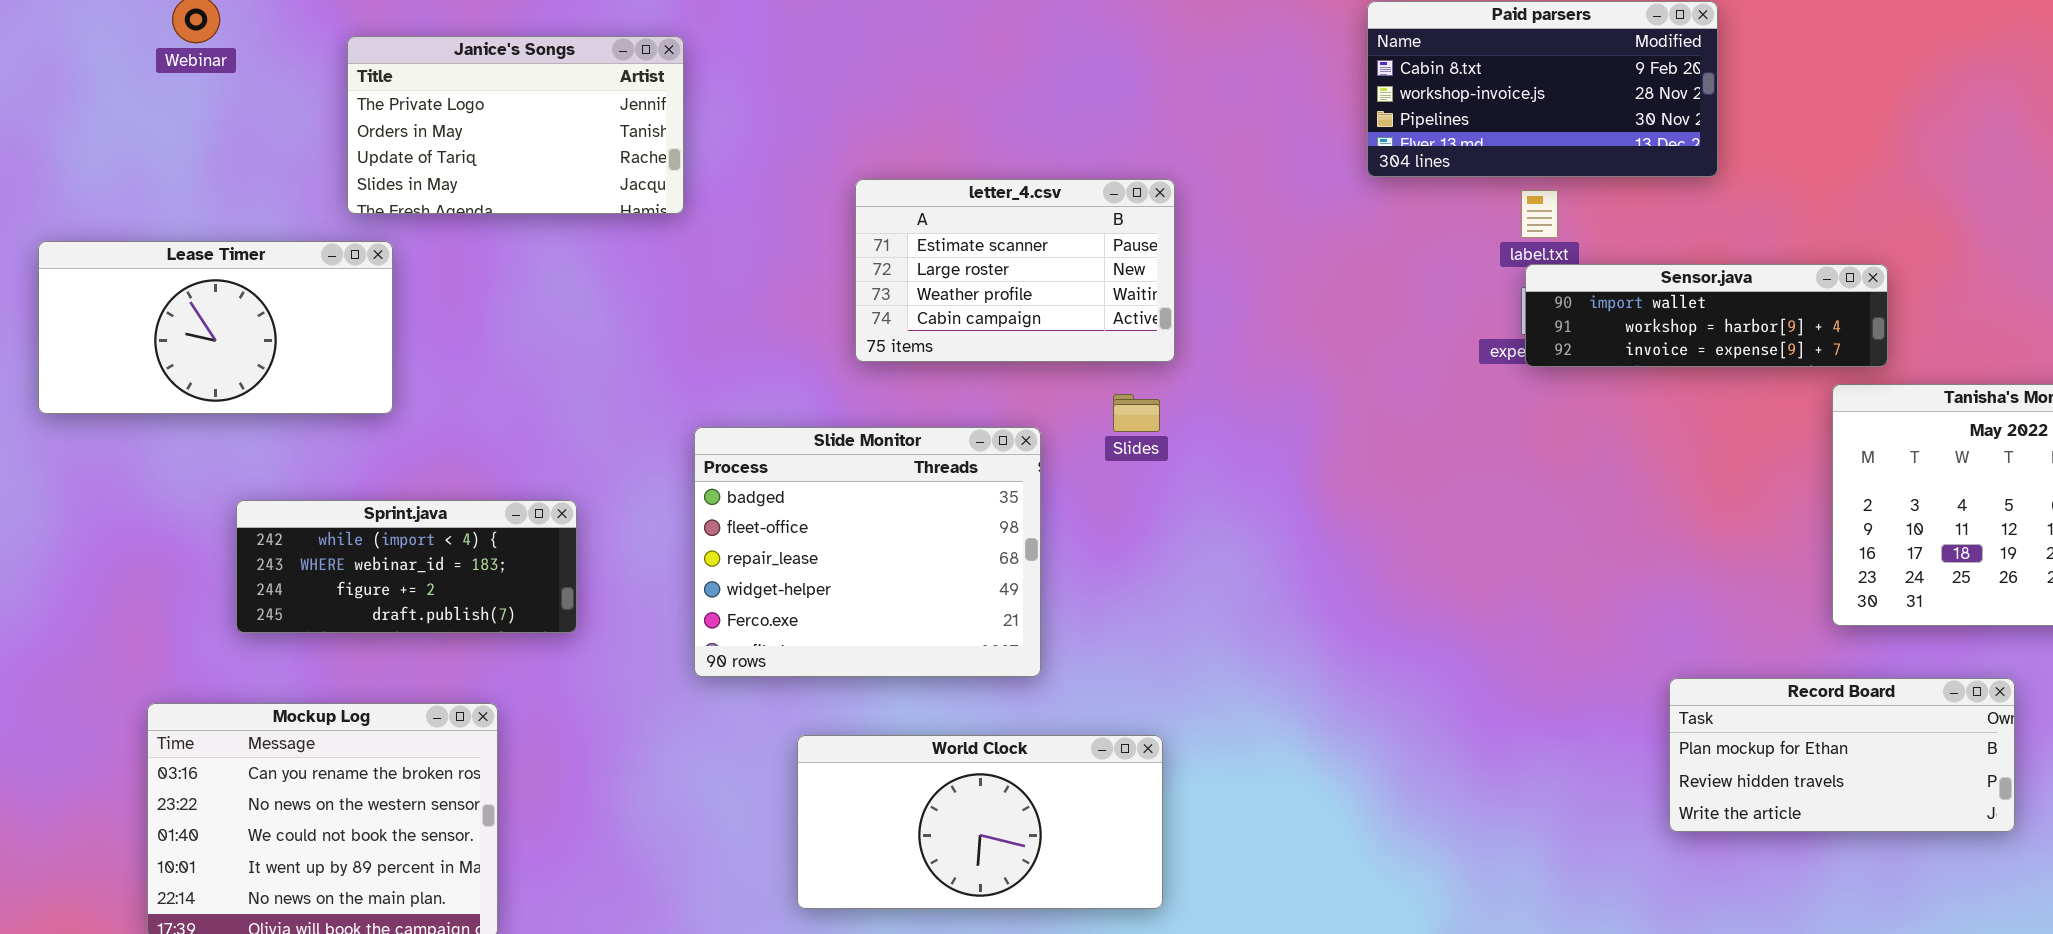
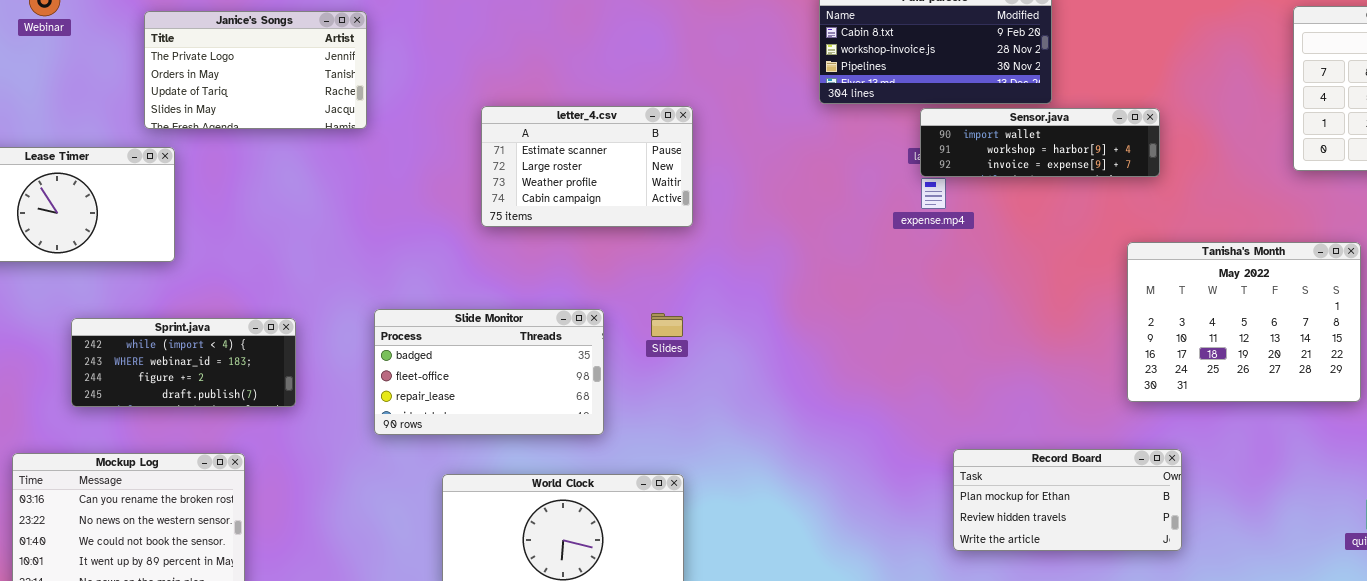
Sensor.java: [1525,264,1888,367] -> [920,108,1160,177], moved
Slides: [1113,394,1160,432] -> [651,313,683,337], moved
Slide Monitor: [694,427,1041,677] -> [374,309,604,435], resized
Record Board: [1669,678,2015,832] -> [953,449,1182,551], moved

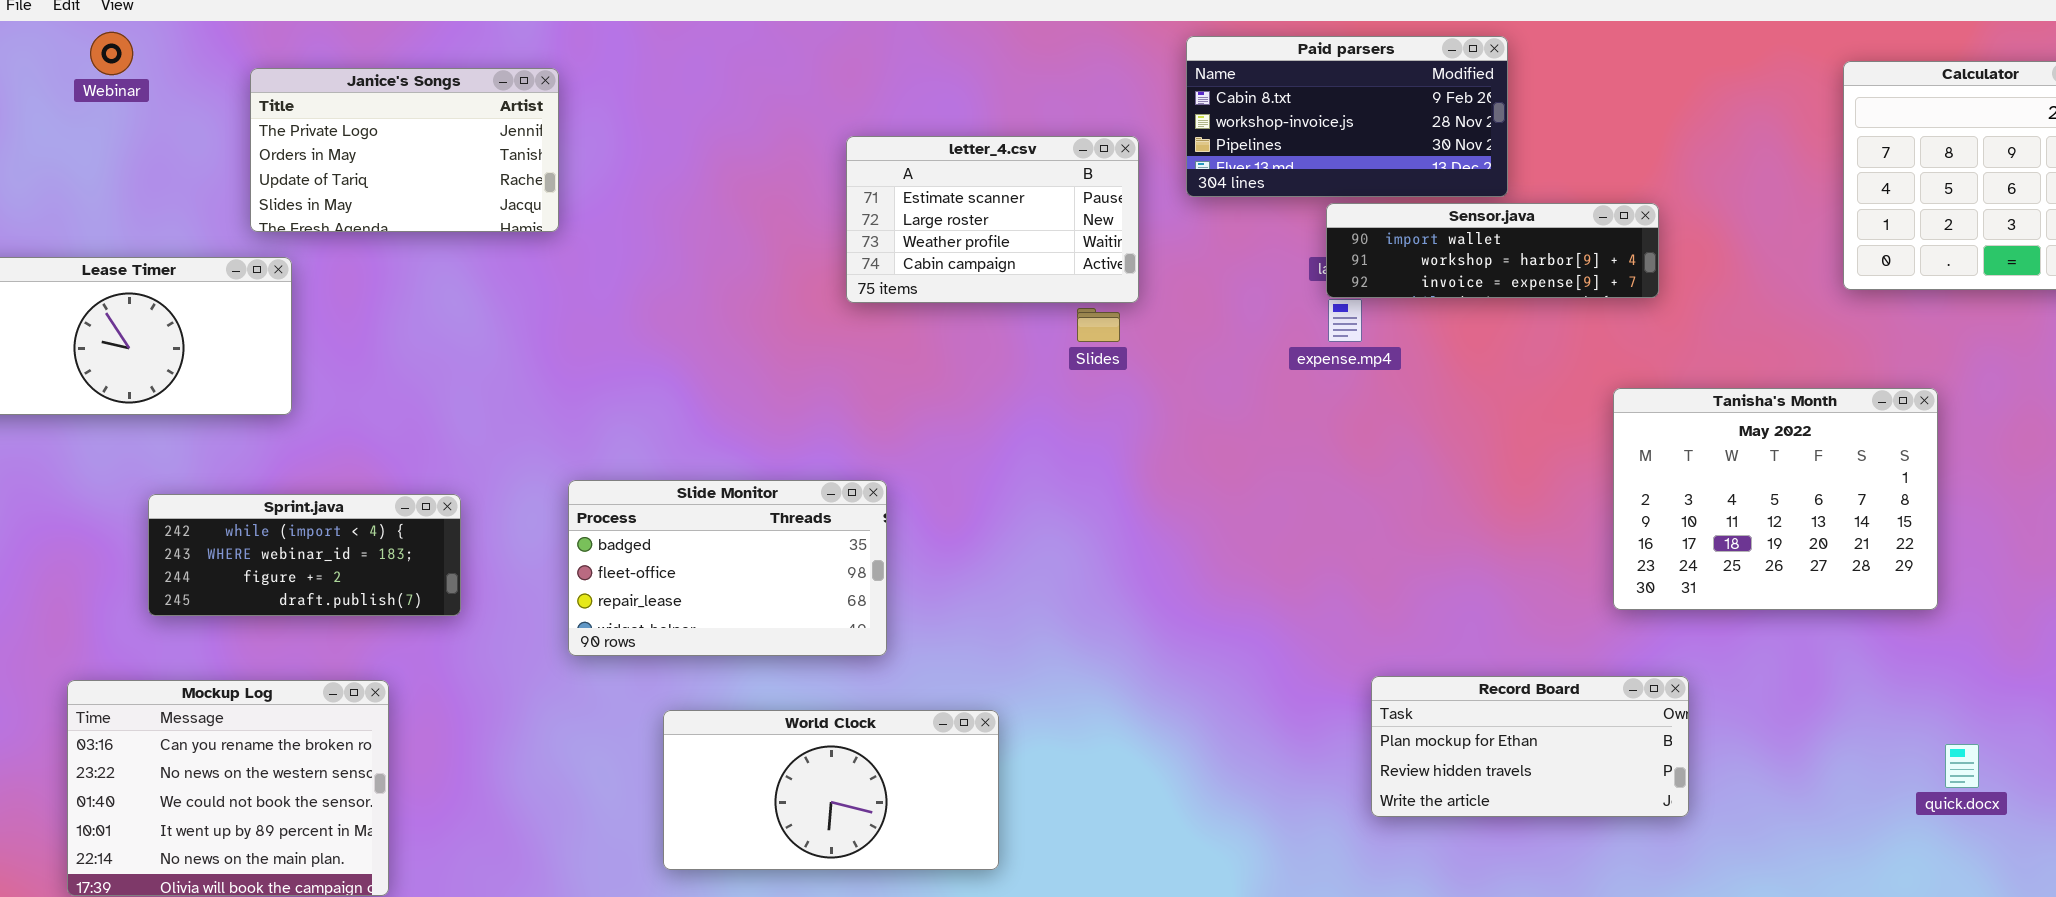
letter_4.csv: [481,106,693,227] -> [846,136,1139,303], moved
Slides: [651,313,683,337] -> [1077,308,1120,342], moved

